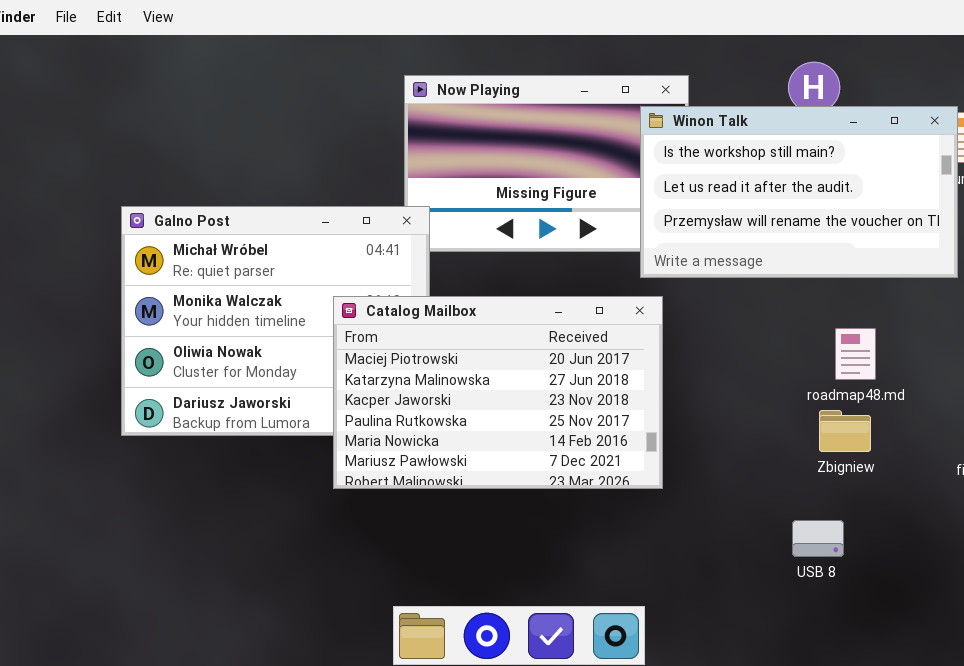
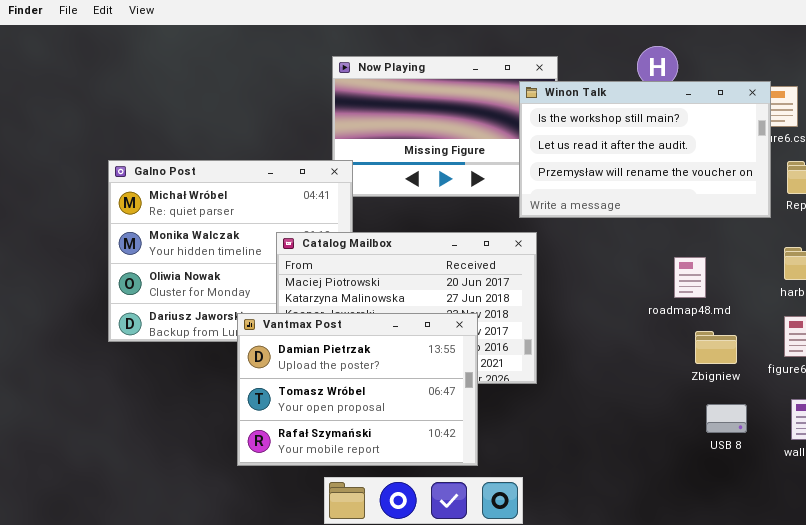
Vantmax Post: none -> [237,313,478,466], opened
Zbigniew: [819,410,871,452] -> [695,331,737,364], moved
USB 8: [792,520,844,557] -> [706,404,747,433], moved

